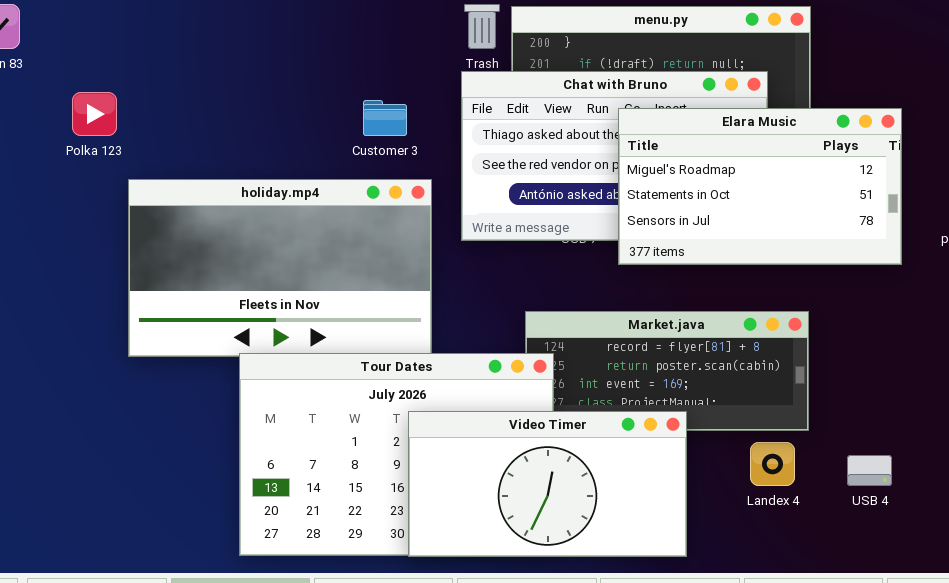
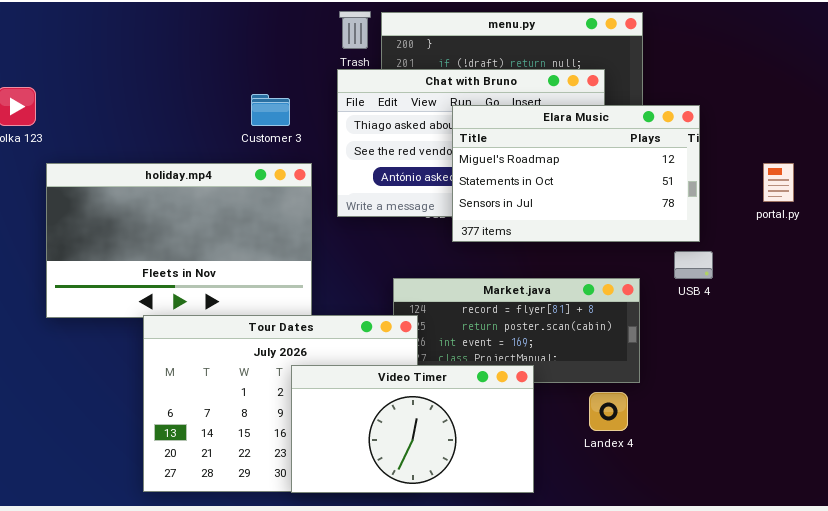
Elara Music: [618,108,902,265] -> [452,105,700,242], moved
USB 4: [847,455,892,486] -> [674,251,713,279], moved

